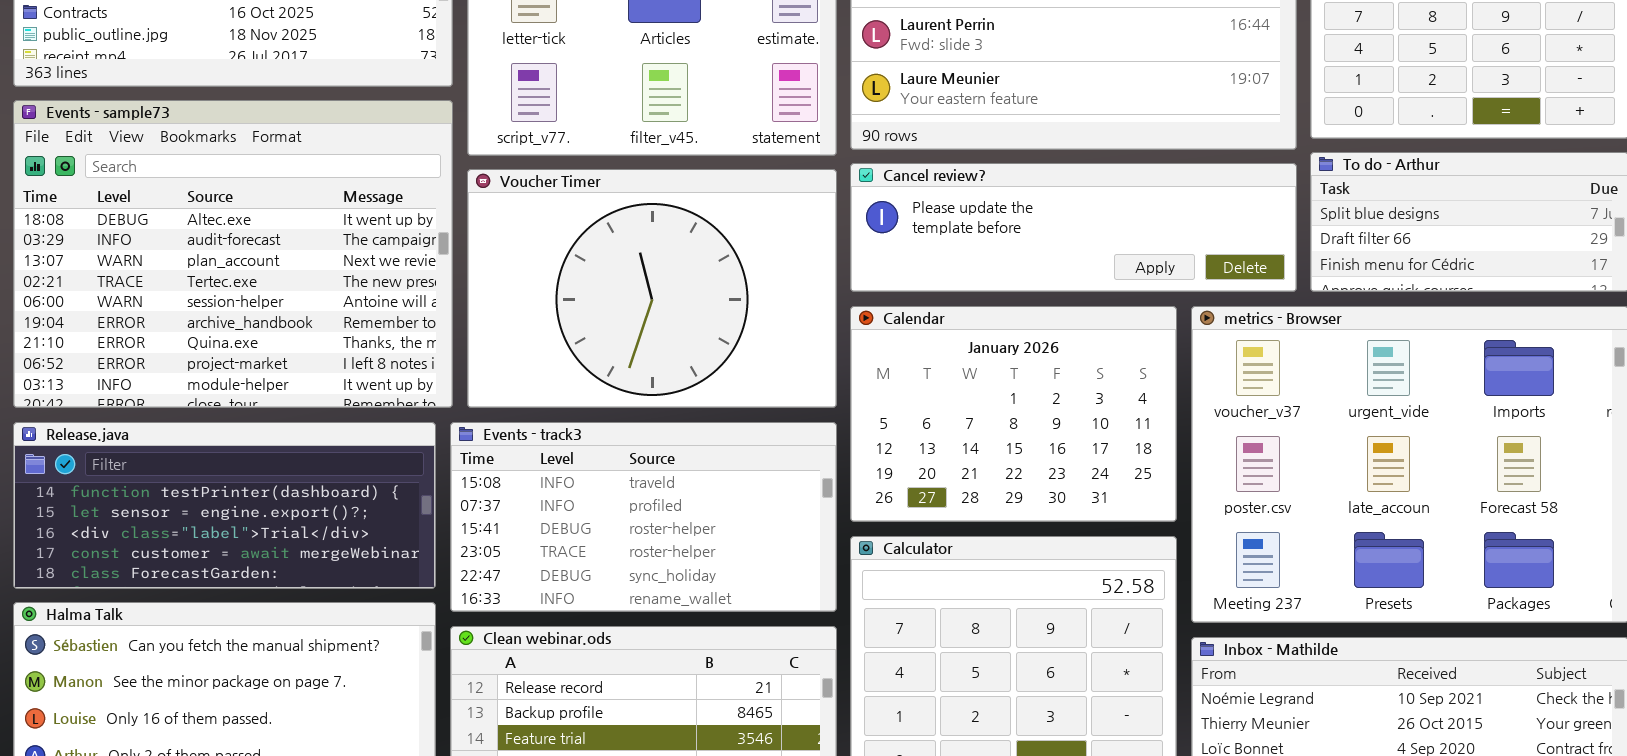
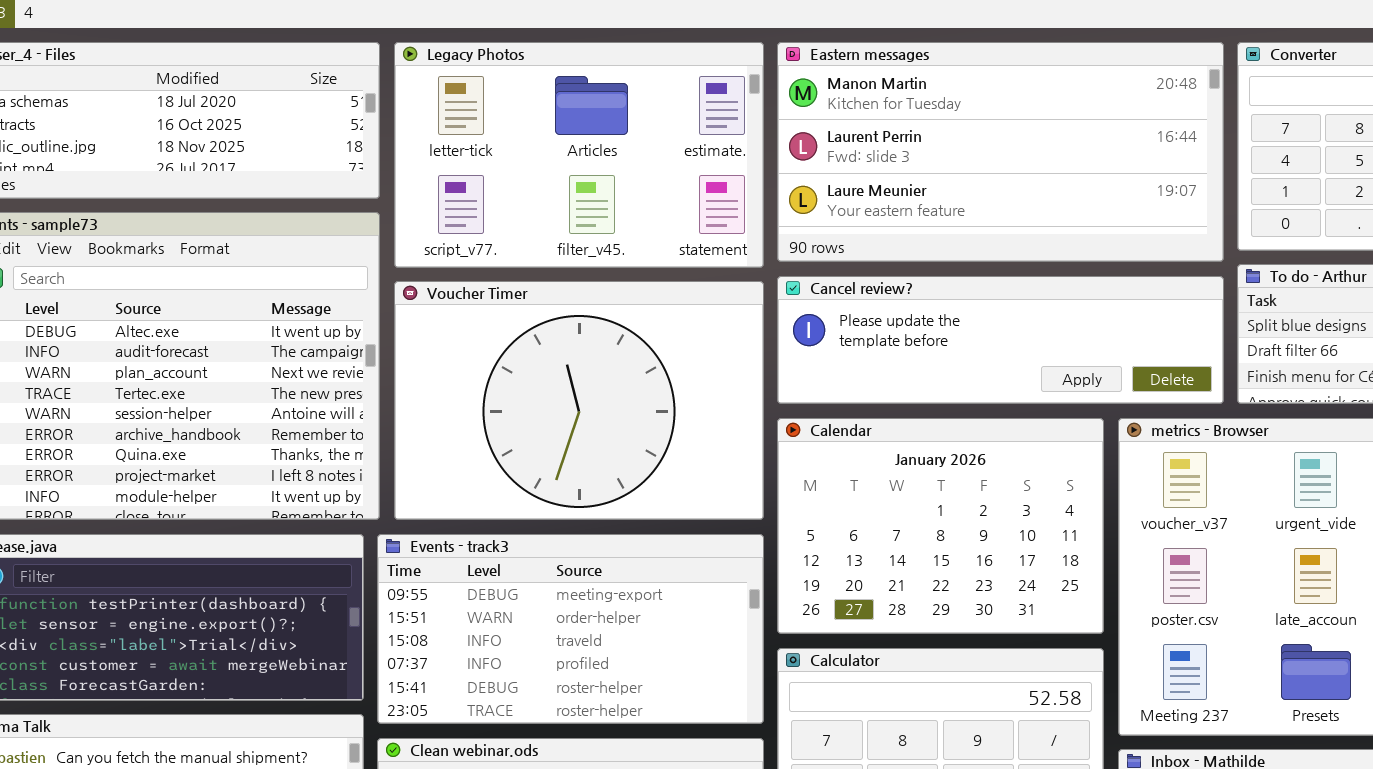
Events - track3: [450,422,837,612] -> [377,534,764,724], scrolled up 2 rows

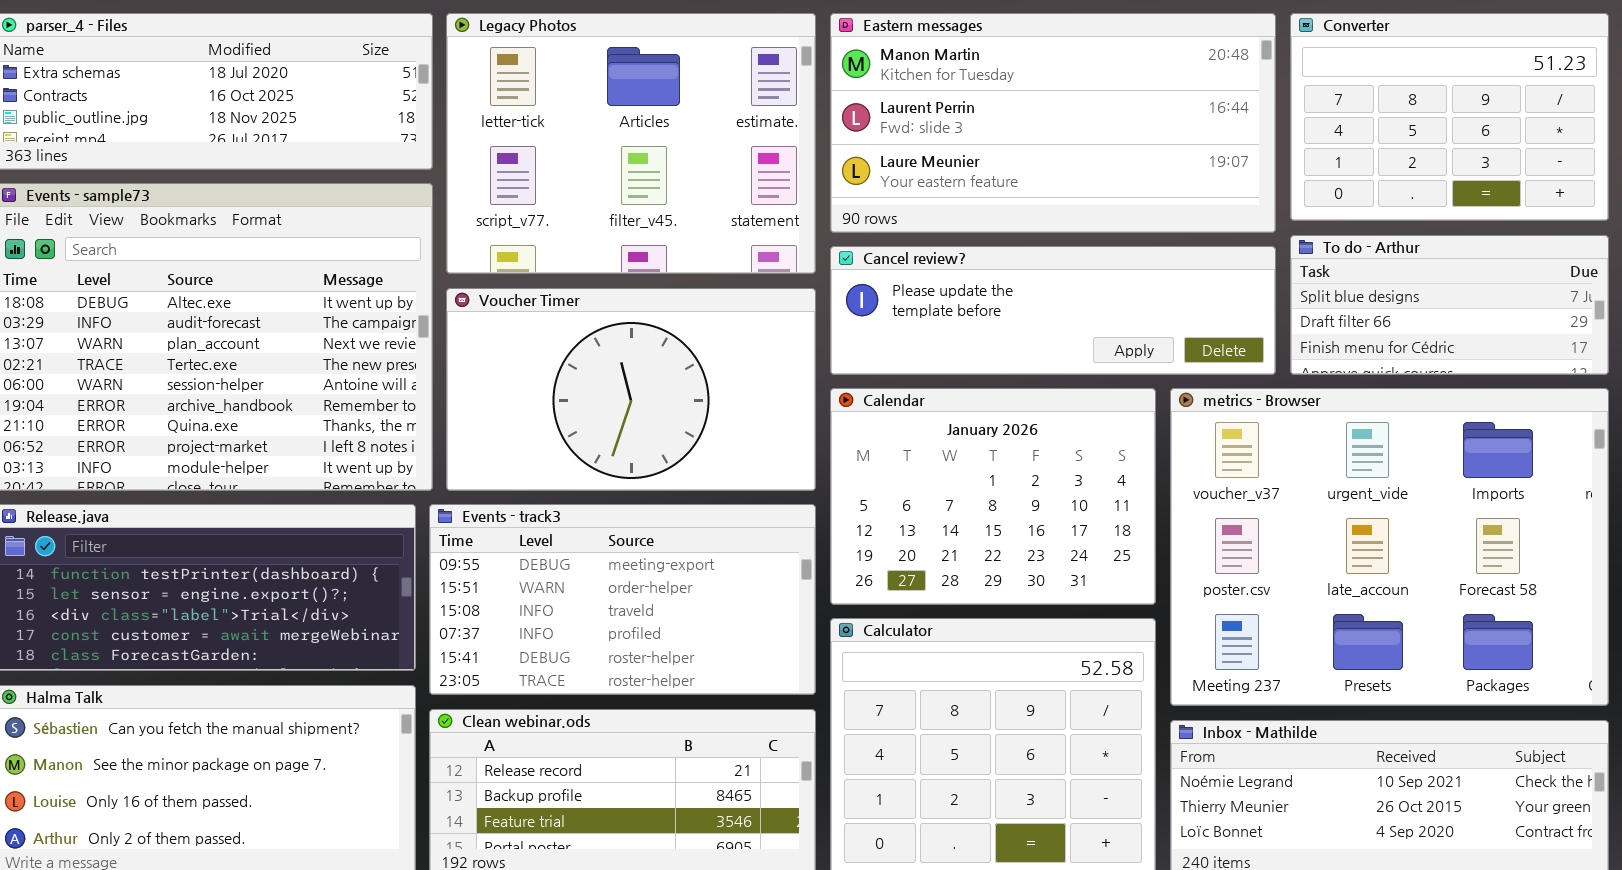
Legacy Photos: [394,42,764,268] -> [446,13,816,274], resized
Voucher Timer: [394,281,764,520] -> [446,288,816,491], resized

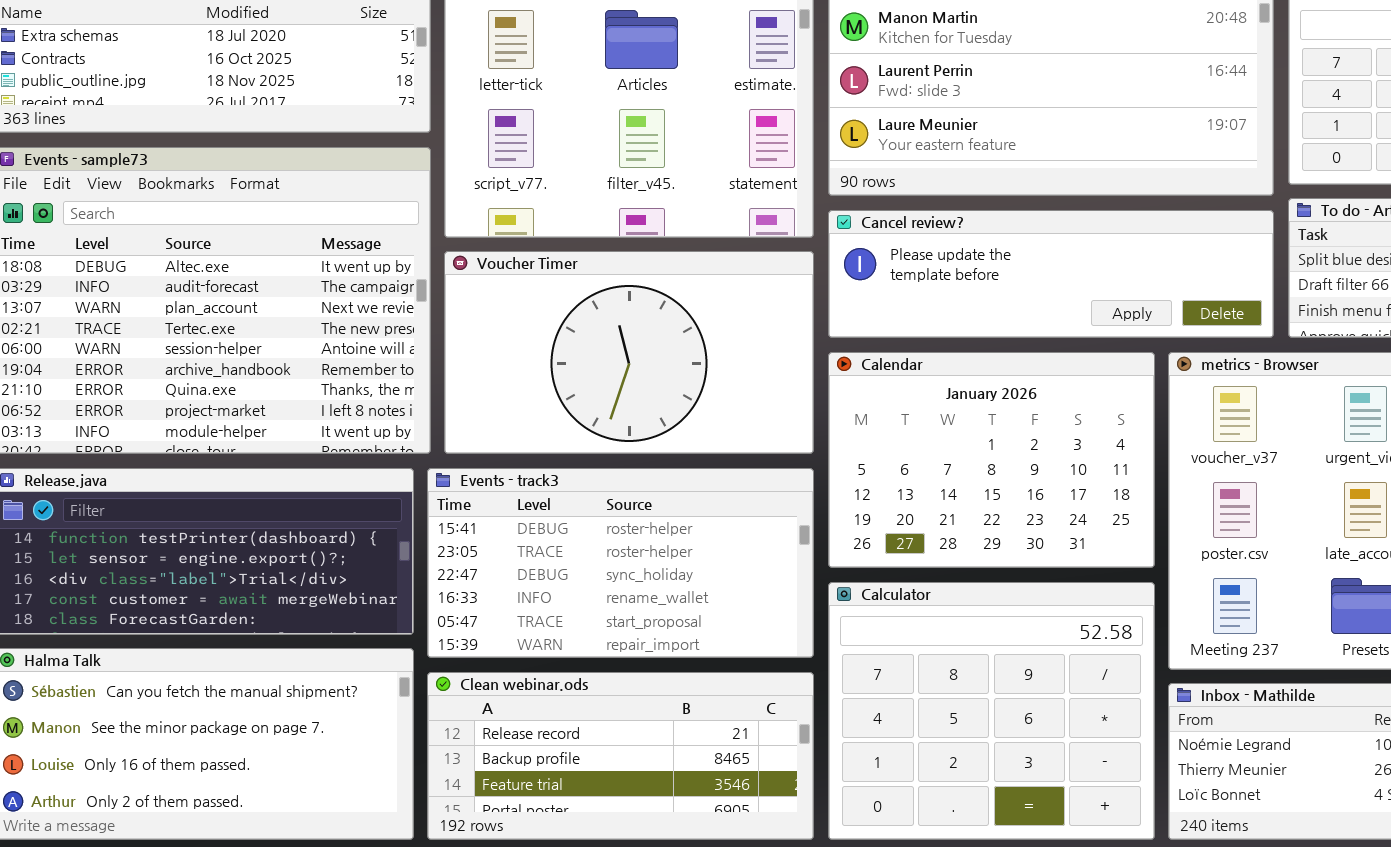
Events - track3: [429,504,816,695] -> [427,468,814,658], scrolled down 4 rows

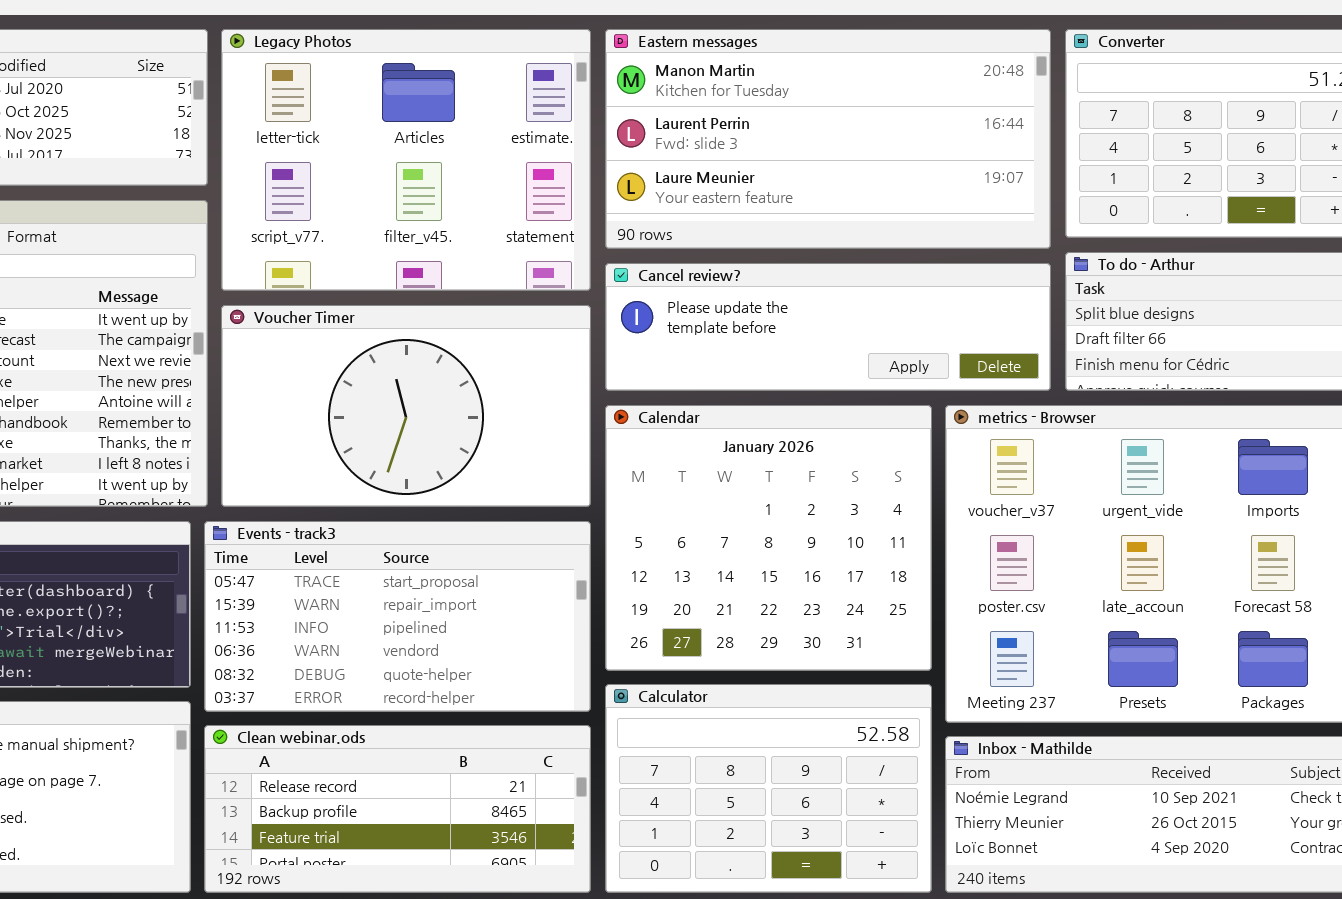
Calendar: [828,352,1155,568] -> [605,405,932,671], resized
Events - track3: [427,468,814,658] -> [204,521,591,712], scrolled down 4 rows
Calculator: [828,582,1155,840] -> [605,684,932,893], resized

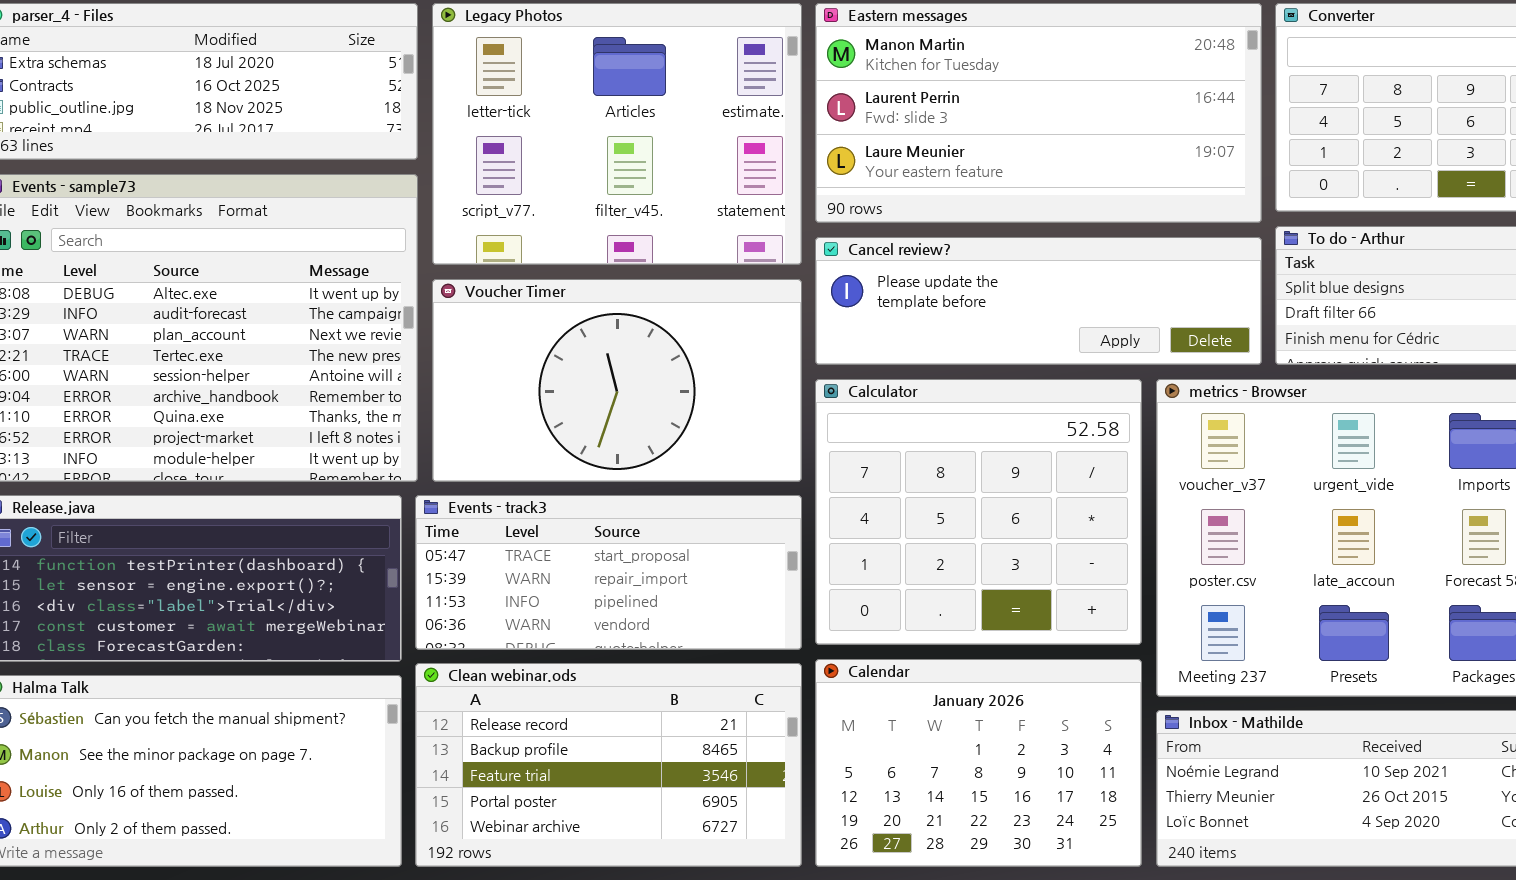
Calendar: [605,405,932,671] -> [815,659,1142,867], moved, resized
Events - track3: [204,521,591,712] -> [415,495,802,650], resized
Calculator: [605,684,932,893] -> [815,379,1142,645], moved, resized
Clean webinar.ods: [204,725,591,893] -> [415,663,802,867], resized

